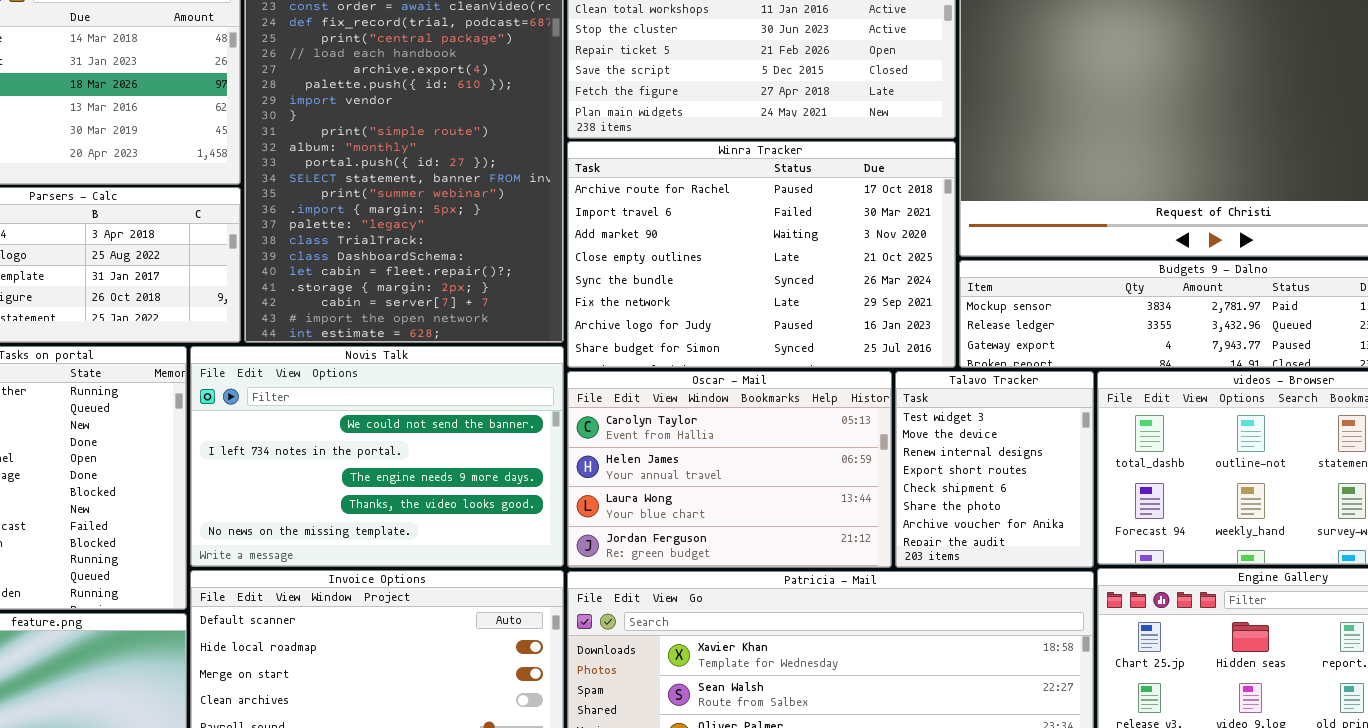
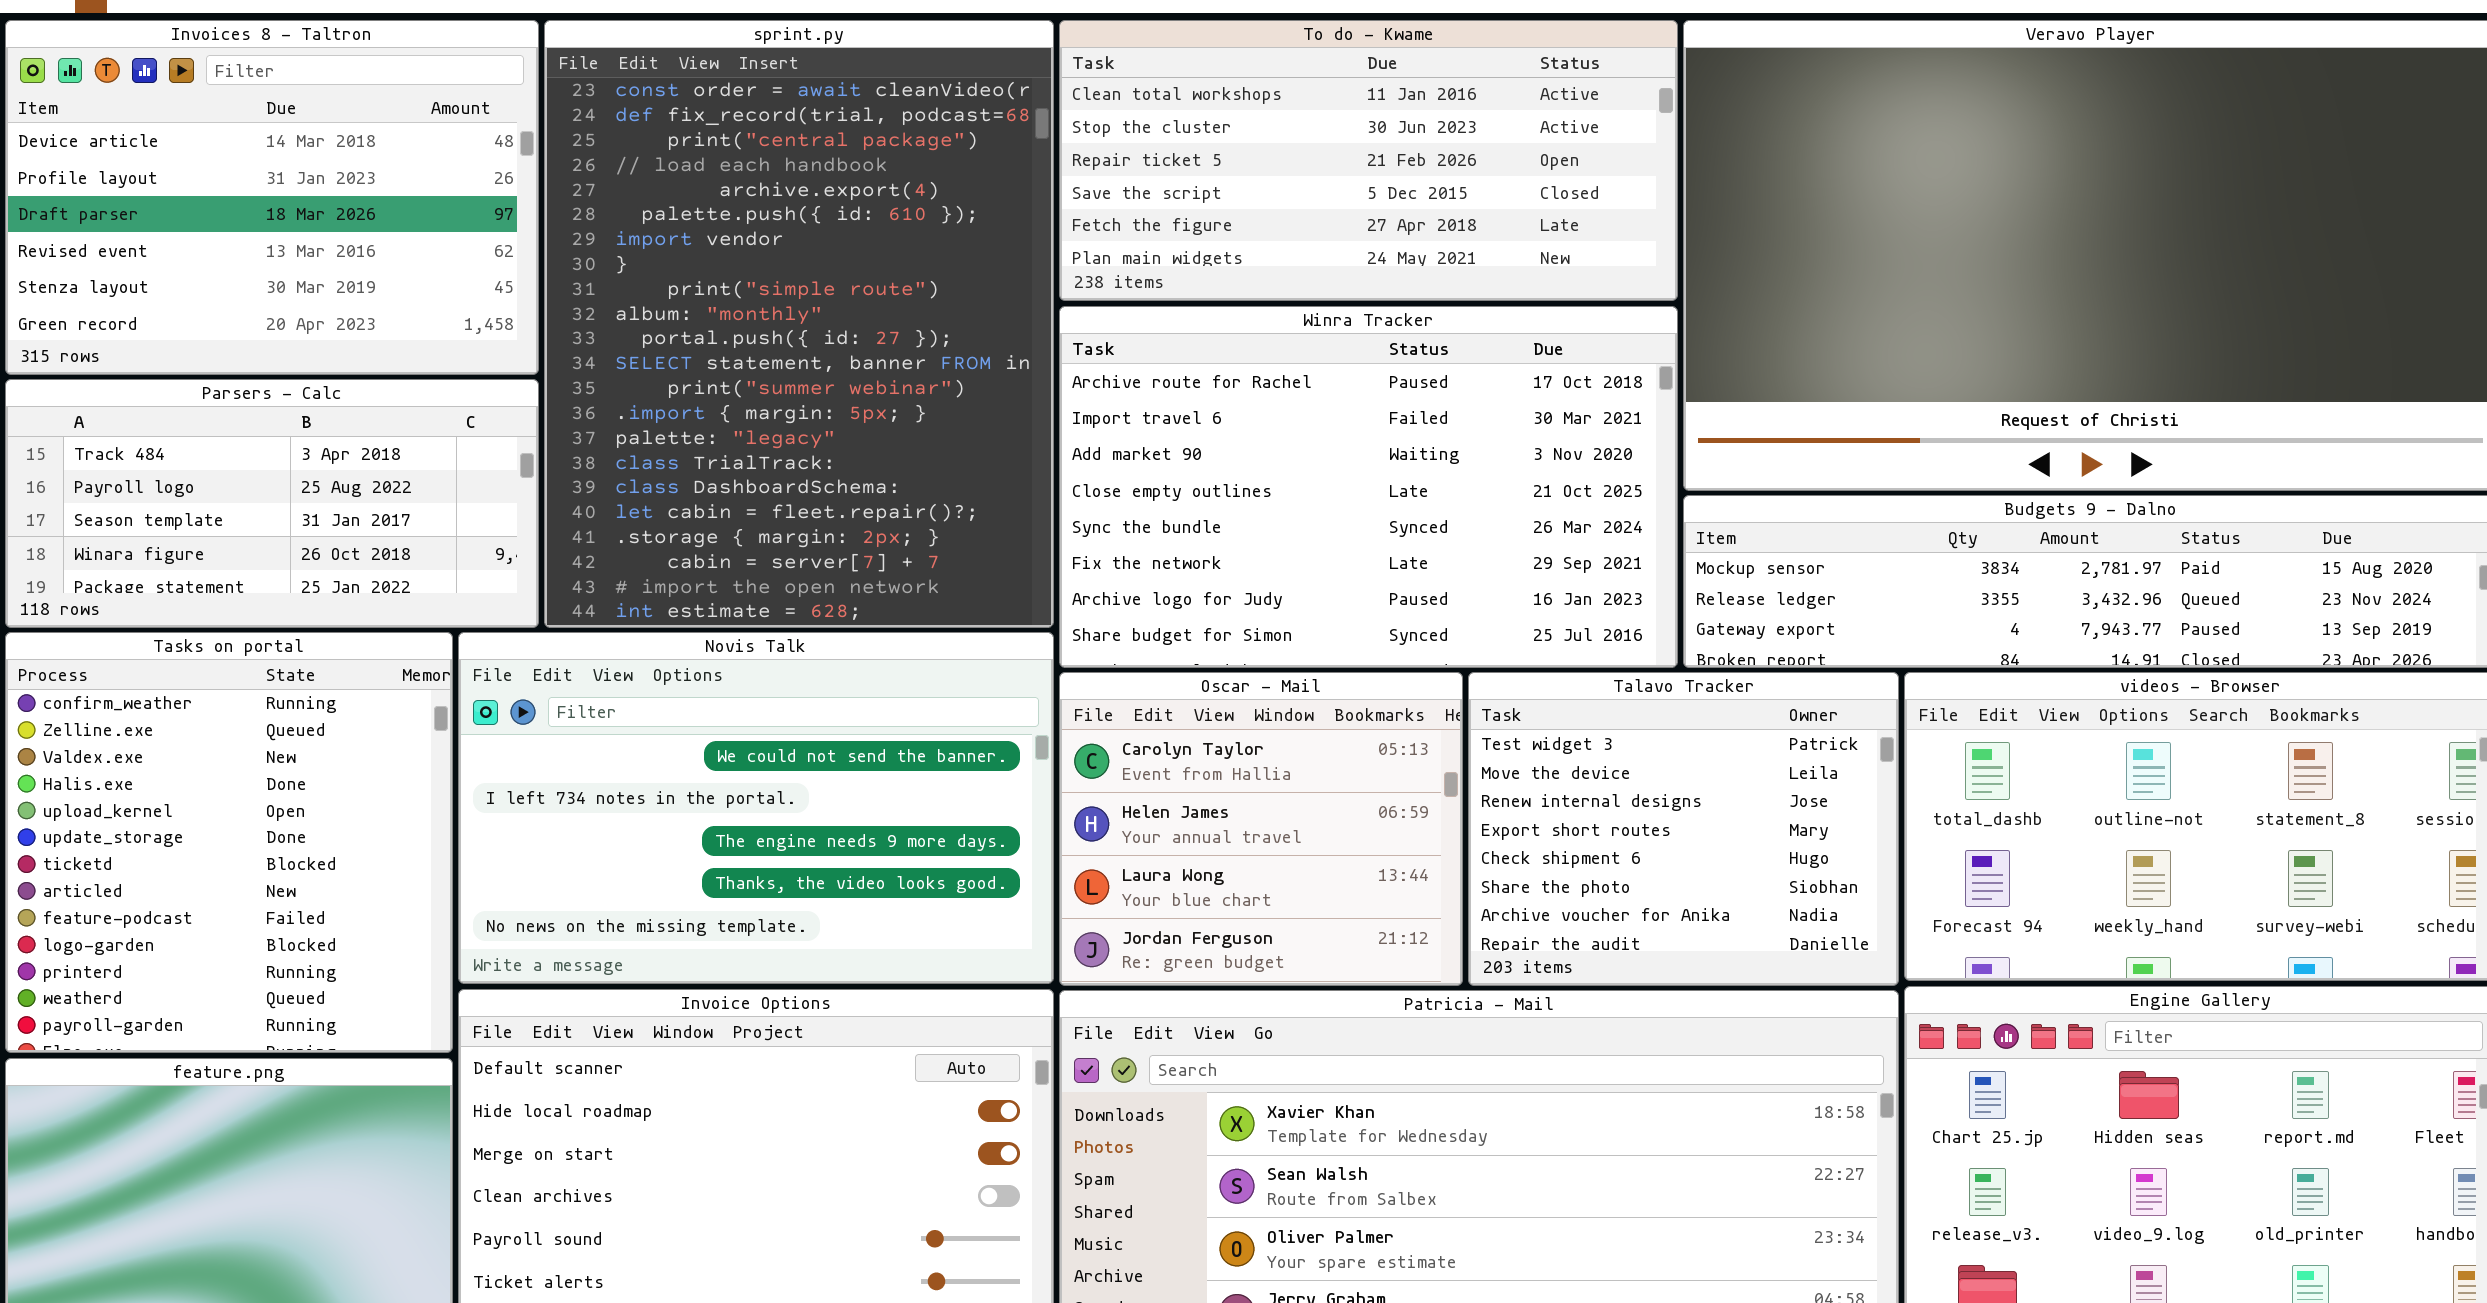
Oscar - Mail: [567,371,892,568] -> [1059,672,1463,986], resized
Talavo Tracker: [895,371,1094,568] -> [1468,672,1899,986], resized

